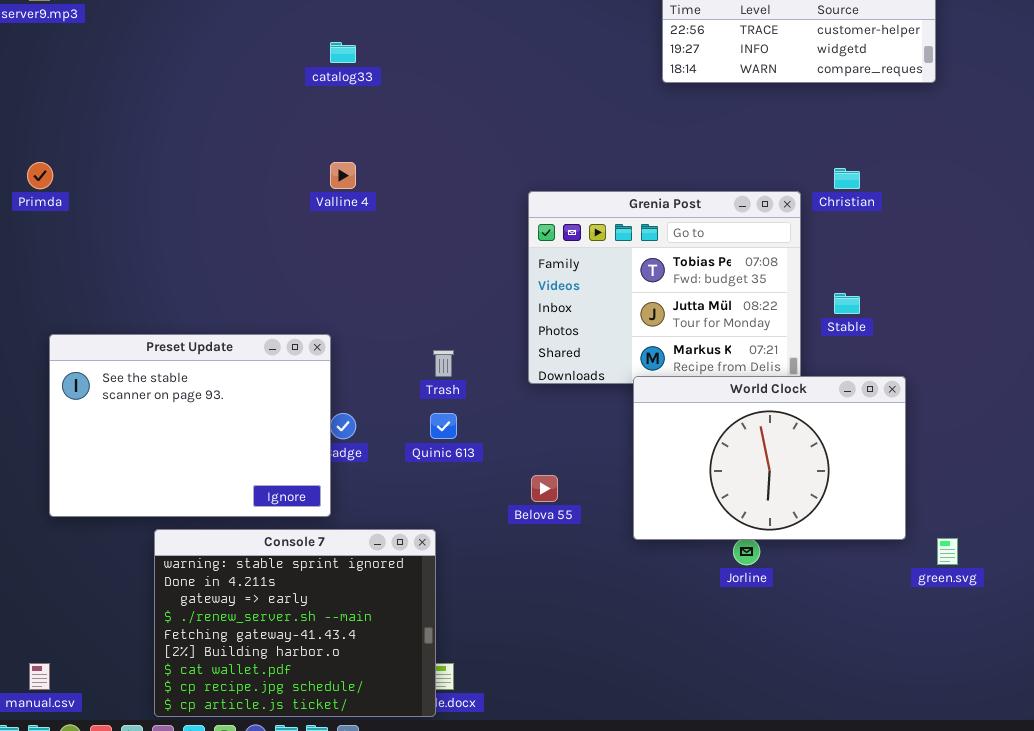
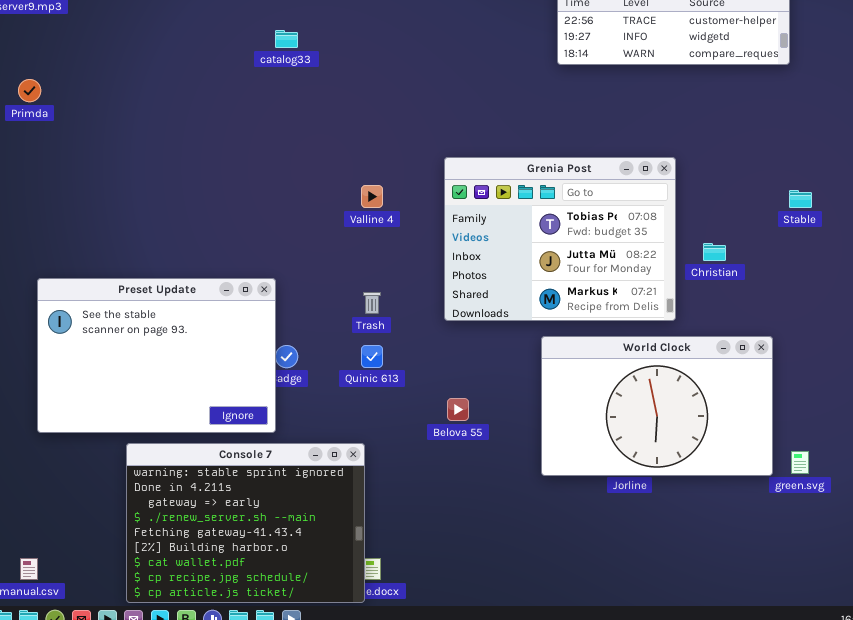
Primda: [27,162,53,189] -> [18,79,41,102], moved
Valline 4: [330,162,356,189] -> [361,185,383,208], moved
Christian: [834,168,860,189] -> [703,243,726,261], moved
Stable: [834,293,860,314] -> [789,190,812,208], moved
World Clock: [633,376,906,540] -> [541,336,773,476], moved

